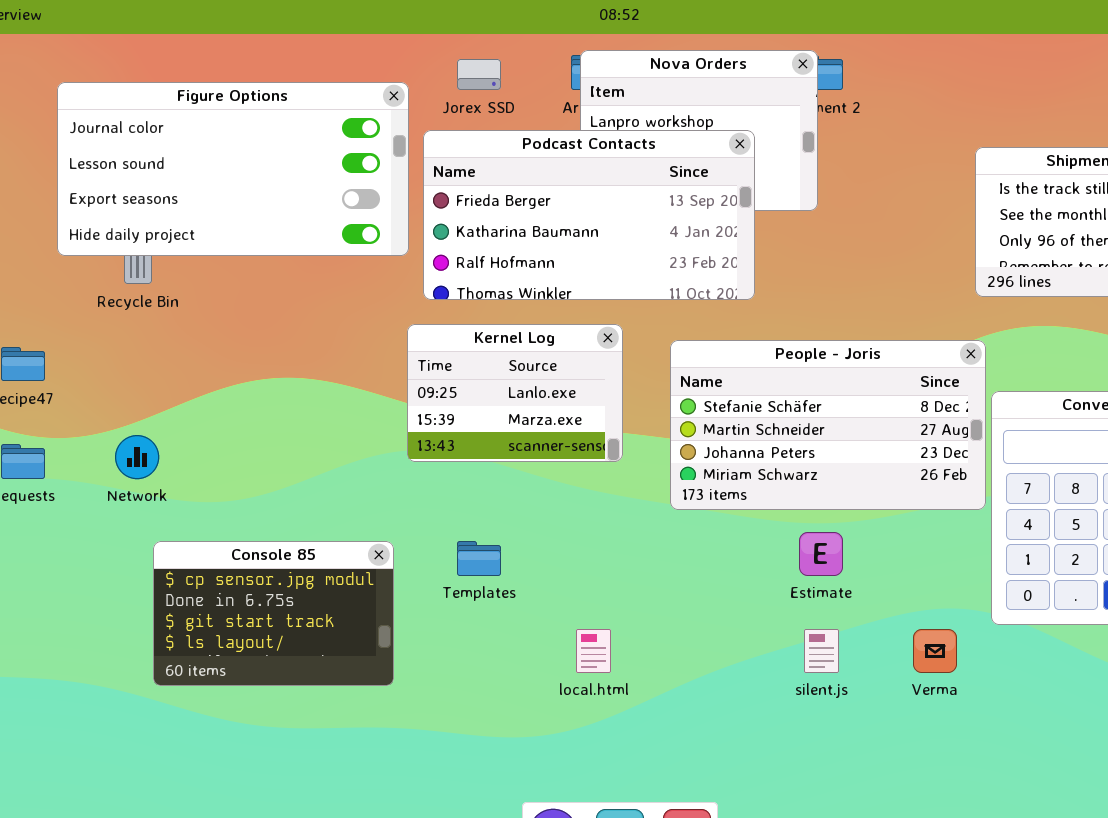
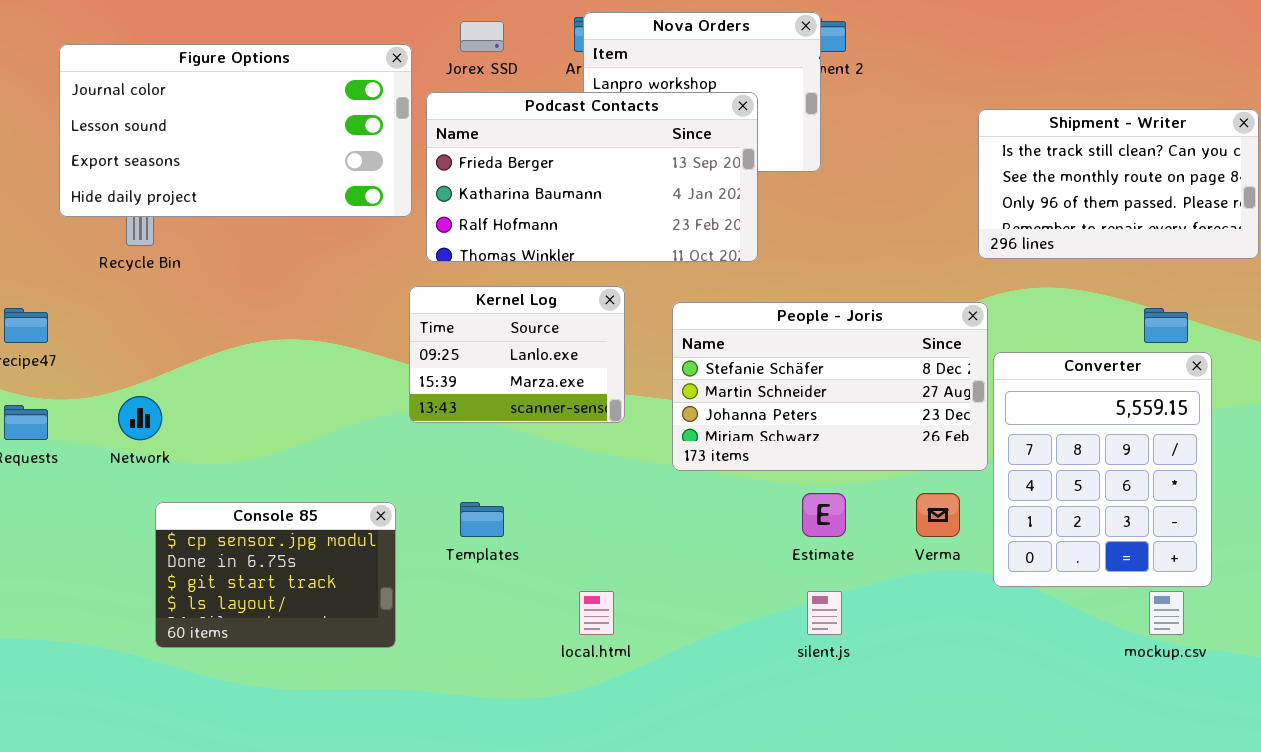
Verma: [913,629,957,673] -> [916,493,960,537], moved

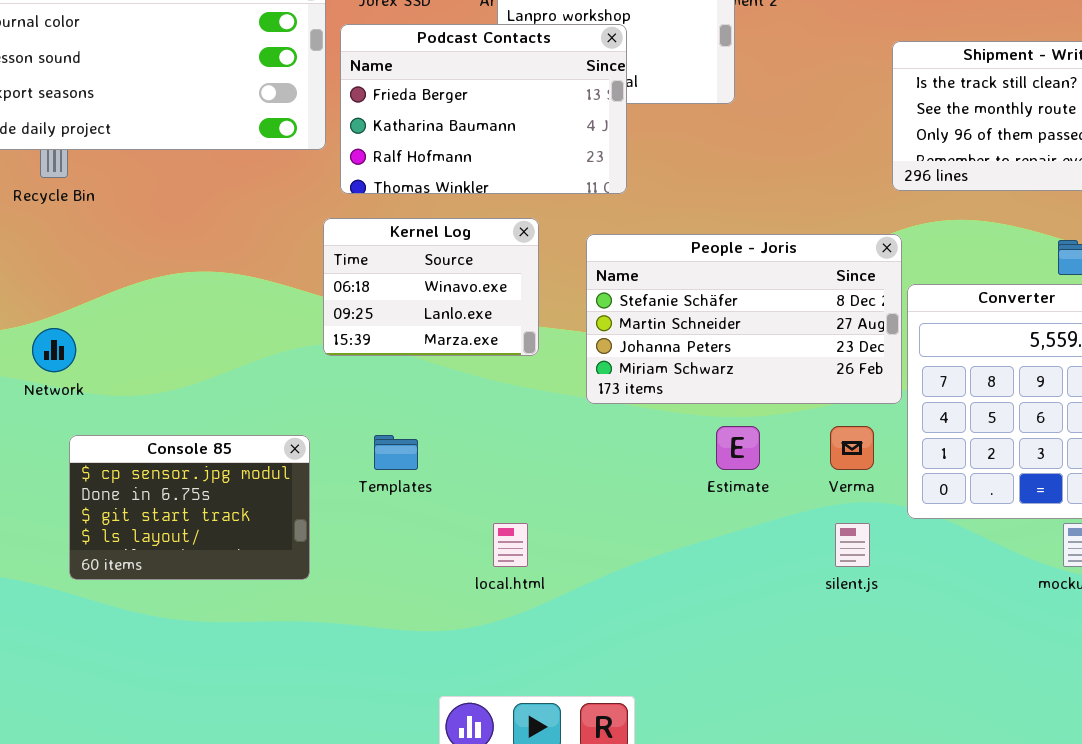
Podcast Contacts: [426,92,758,262] -> [340,24,627,194], resized
Kernel Log: [409,286,625,423] -> [323,218,539,356], scrolled up 1 row
silent.js: [807,591,842,635] -> [835,523,870,567], moved

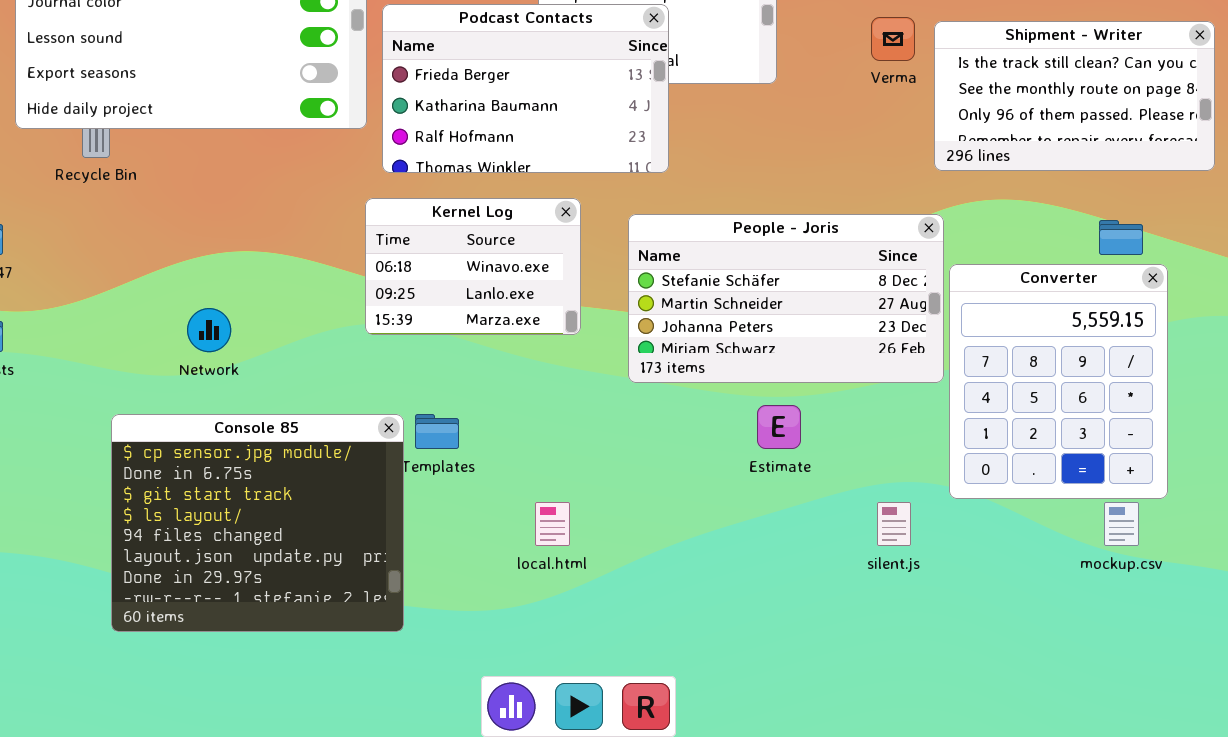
Network: [32,328,76,372] -> [187,308,231,352], moved
Verma: [830,426,874,470] -> [871,17,915,61], moved
Console 85: [69,435,310,580] -> [111,414,404,632], resized

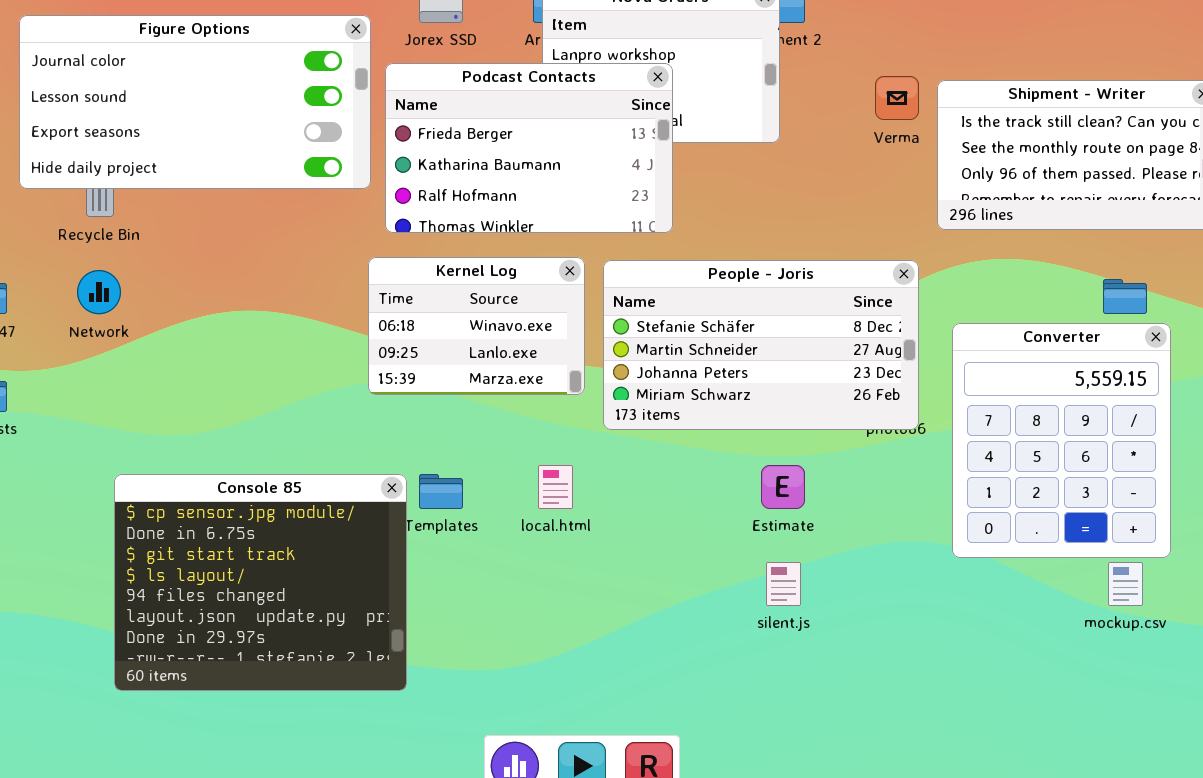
People - Joris: [628,214,944,383] -> [603,260,919,430], moved
Network: [187,308,231,352] -> [77,270,121,314], moved
local.html: [535,502,570,546] -> [538,465,573,509], moved
silent.js: [877,502,911,546] -> [766,562,801,606], moved

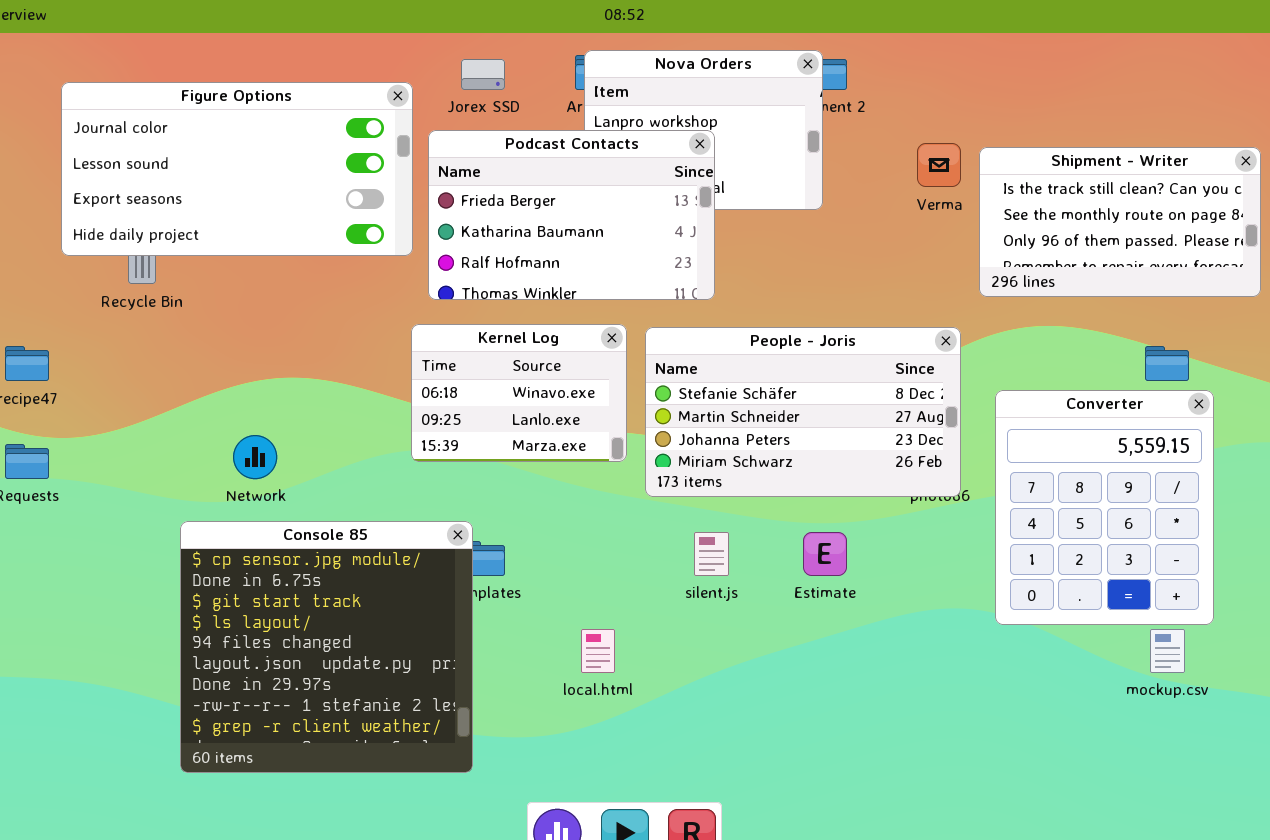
Network: [77,270,121,314] -> [233,435,277,479], moved
local.html: [538,465,573,509] -> [581,629,615,673], moved
Console 85: [114,474,407,691] -> [180,521,473,773], moved, resized
silent.js: [766,562,801,606] -> [694,532,729,576], moved

